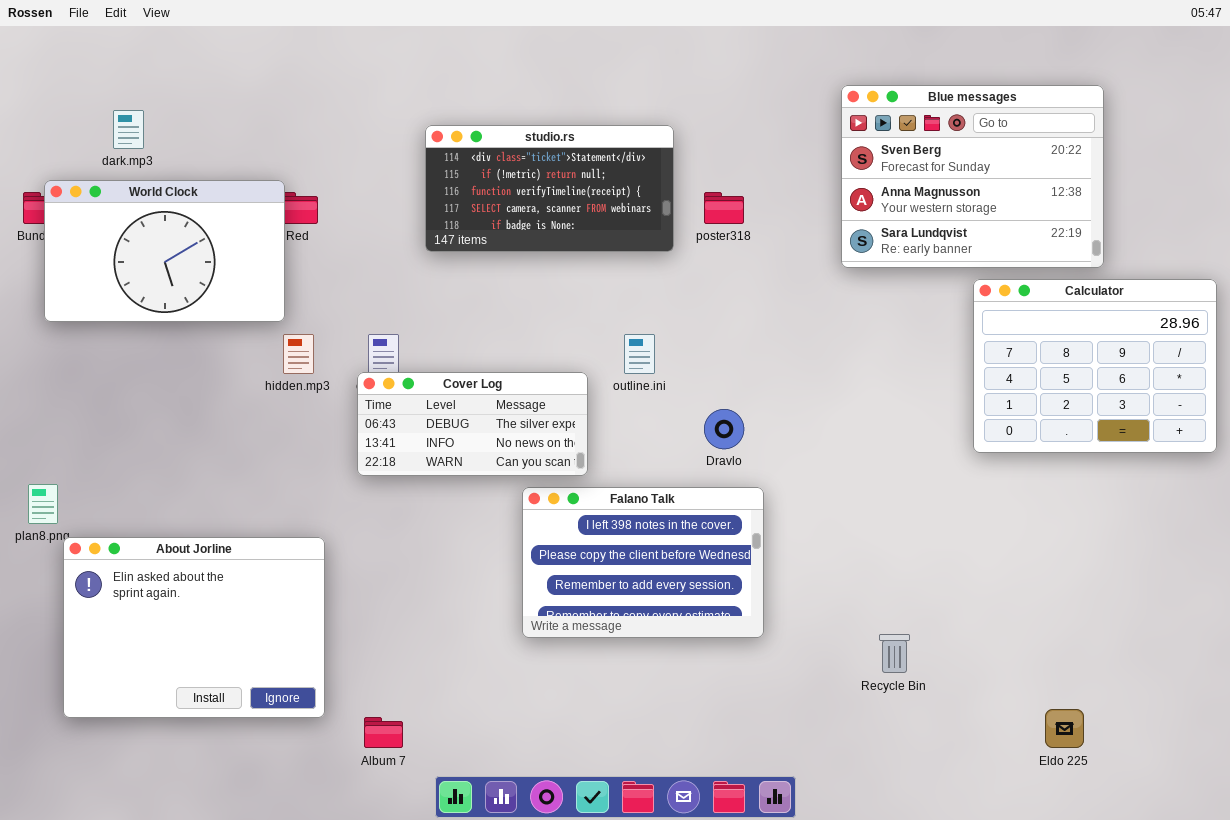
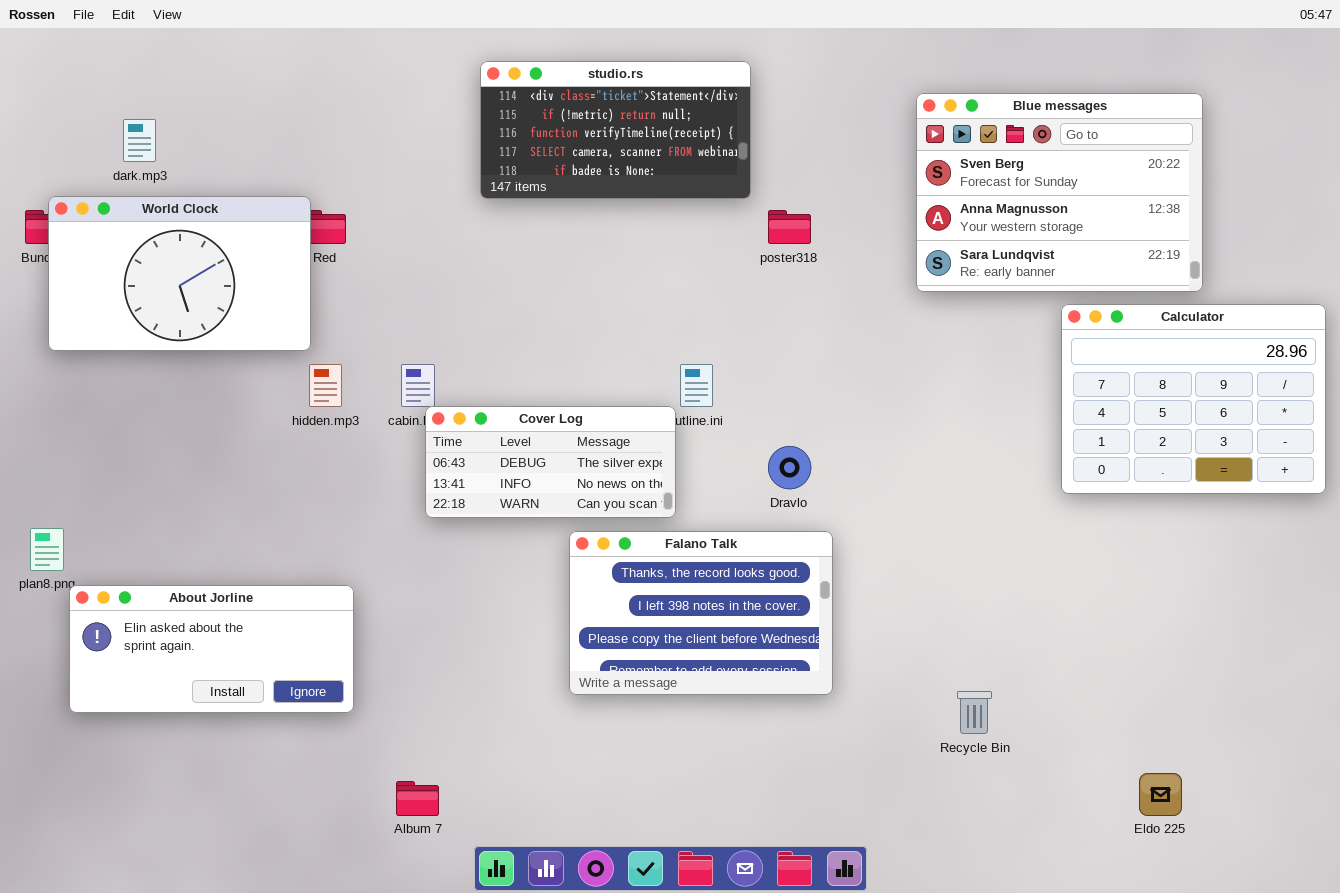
studio.rs: [425,125,674,252] -> [480,61,751,199], moved
Cover Log: [357,372,588,476] -> [425,406,676,518], moved
Falano Talk: [522,487,764,638] -> [569,531,833,695], scrolled up 1 row
About Jorline: [63,537,325,718] -> [69,585,354,713], resized

